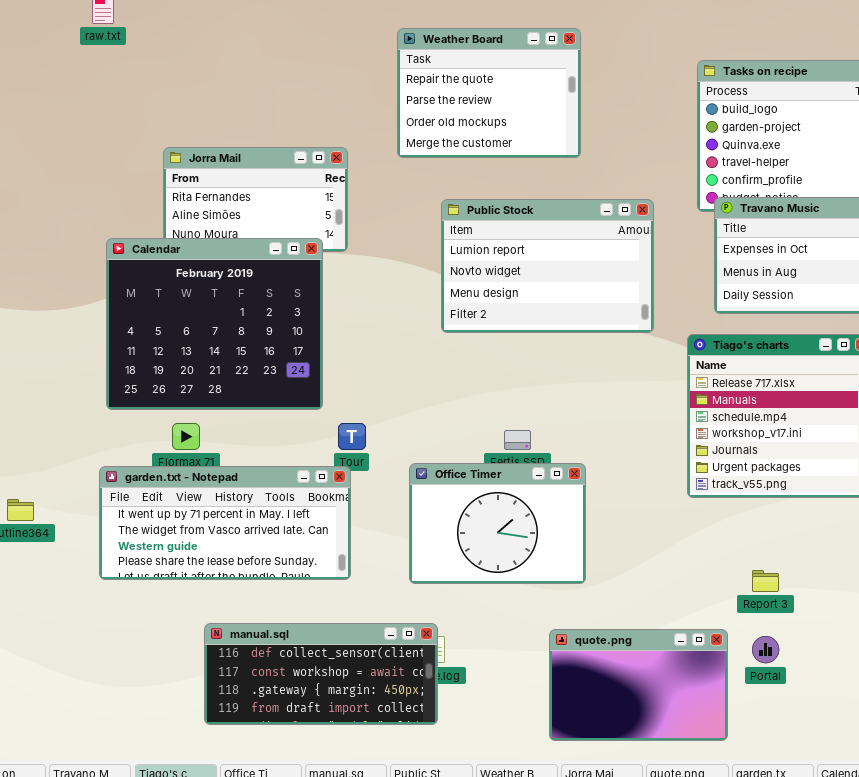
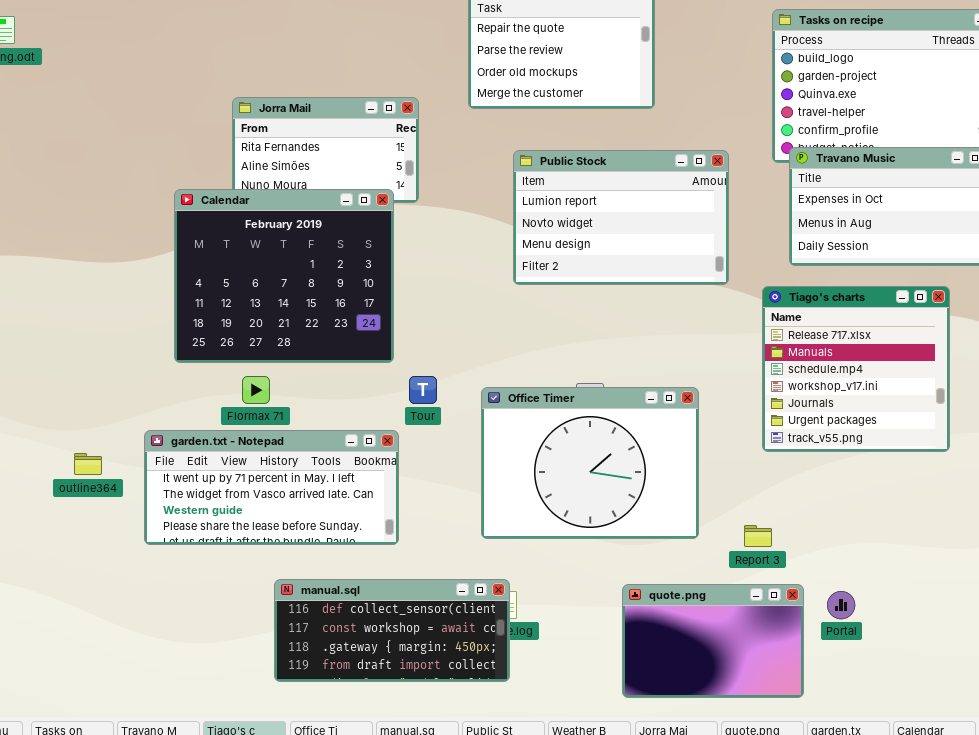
Office Timer: [409,463,586,584] -> [481,387,699,539], resized
garden.txt - Notepad: [99,466,351,580] -> [144,430,399,545], moved
Report 3: [752,570,779,592] -> [744,525,772,547], moved

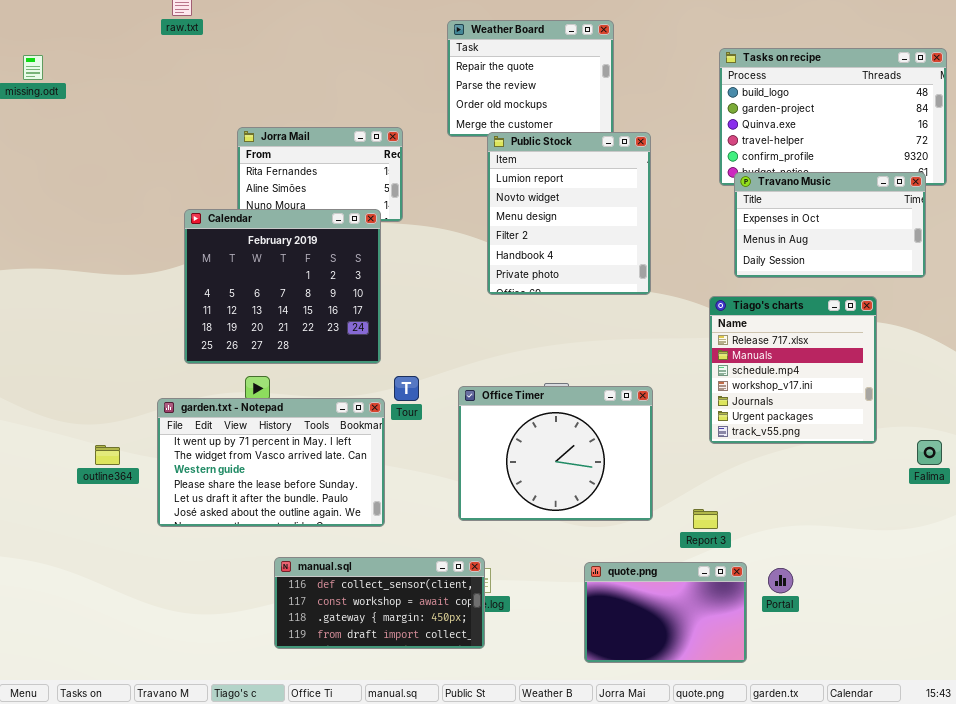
Public Stock: [513,150,729,285] -> [487,132,651,295], resized
garden.txt - Notepad: [144,430,399,545] -> [157,398,385,527], resized

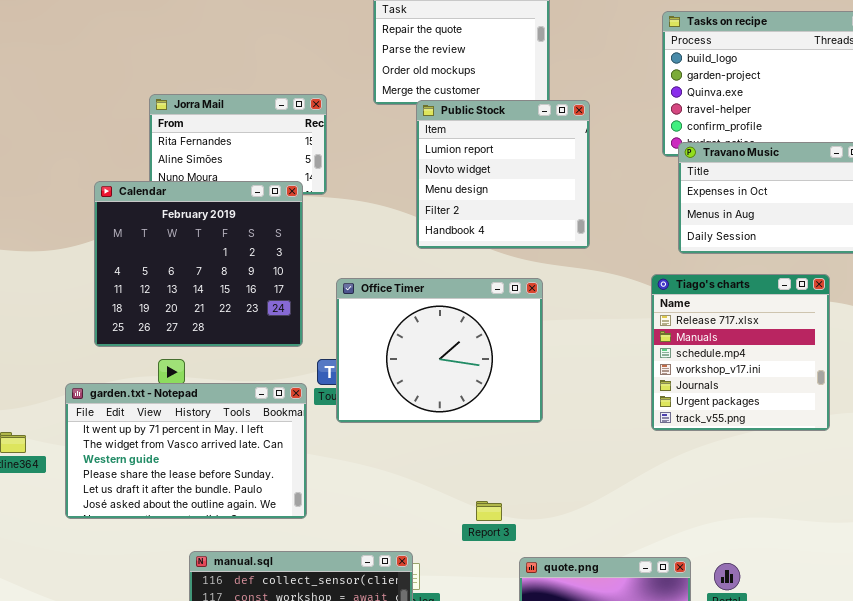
Public Stock: [487,132,651,295] -> [416,100,590,249], resized
Office Timer: [458,386,653,521] -> [336,278,543,423], moved
Report 3: [693,509,718,529] -> [476,501,502,521], moved

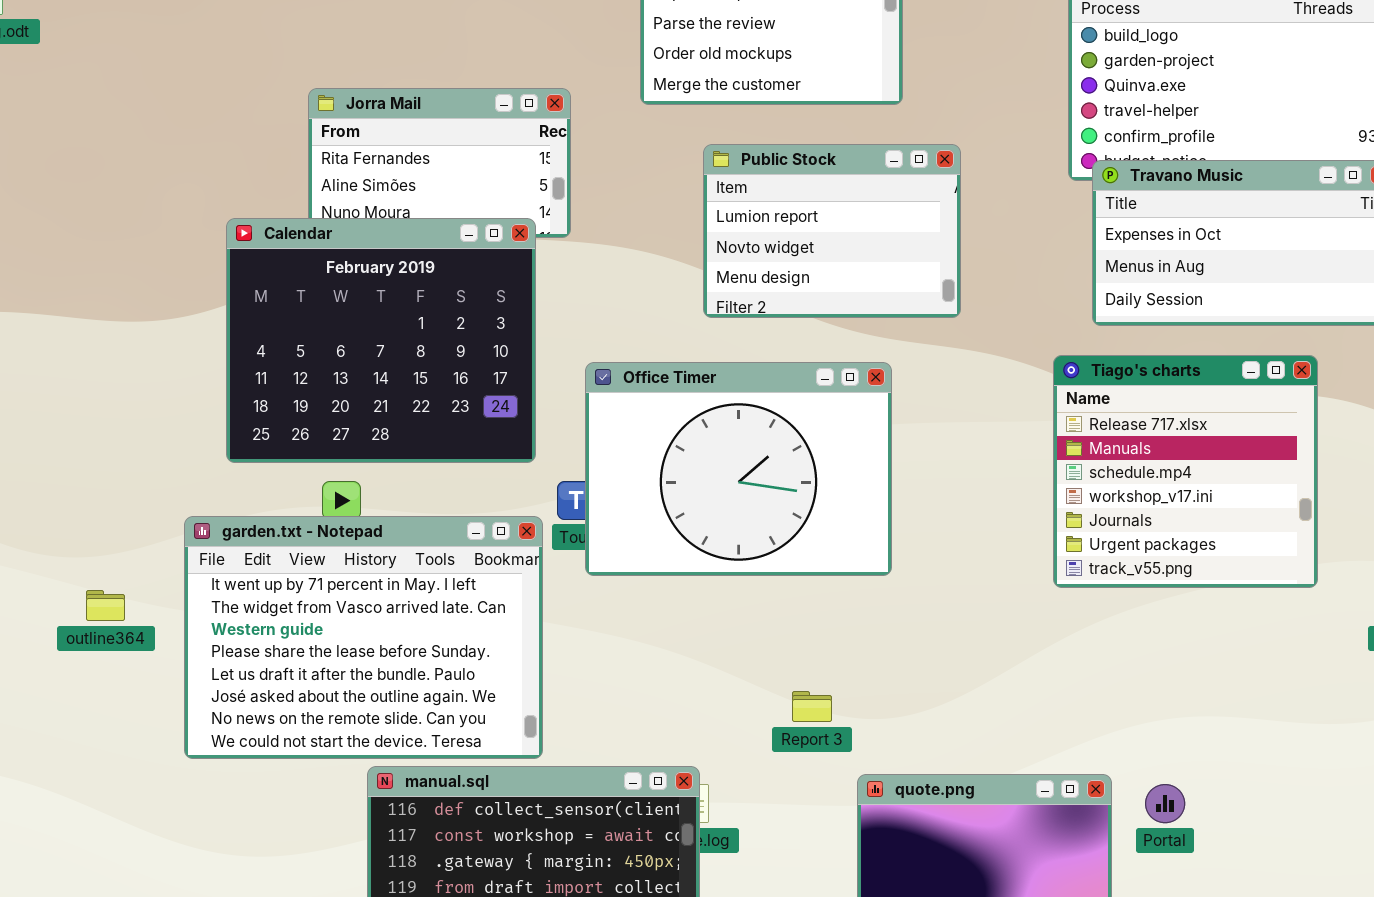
Public Stock: [416,100,590,249] -> [703,144,961,318], resized
garden.txt - Notepad: [65,383,307,519] -> [184,516,543,759], resized

